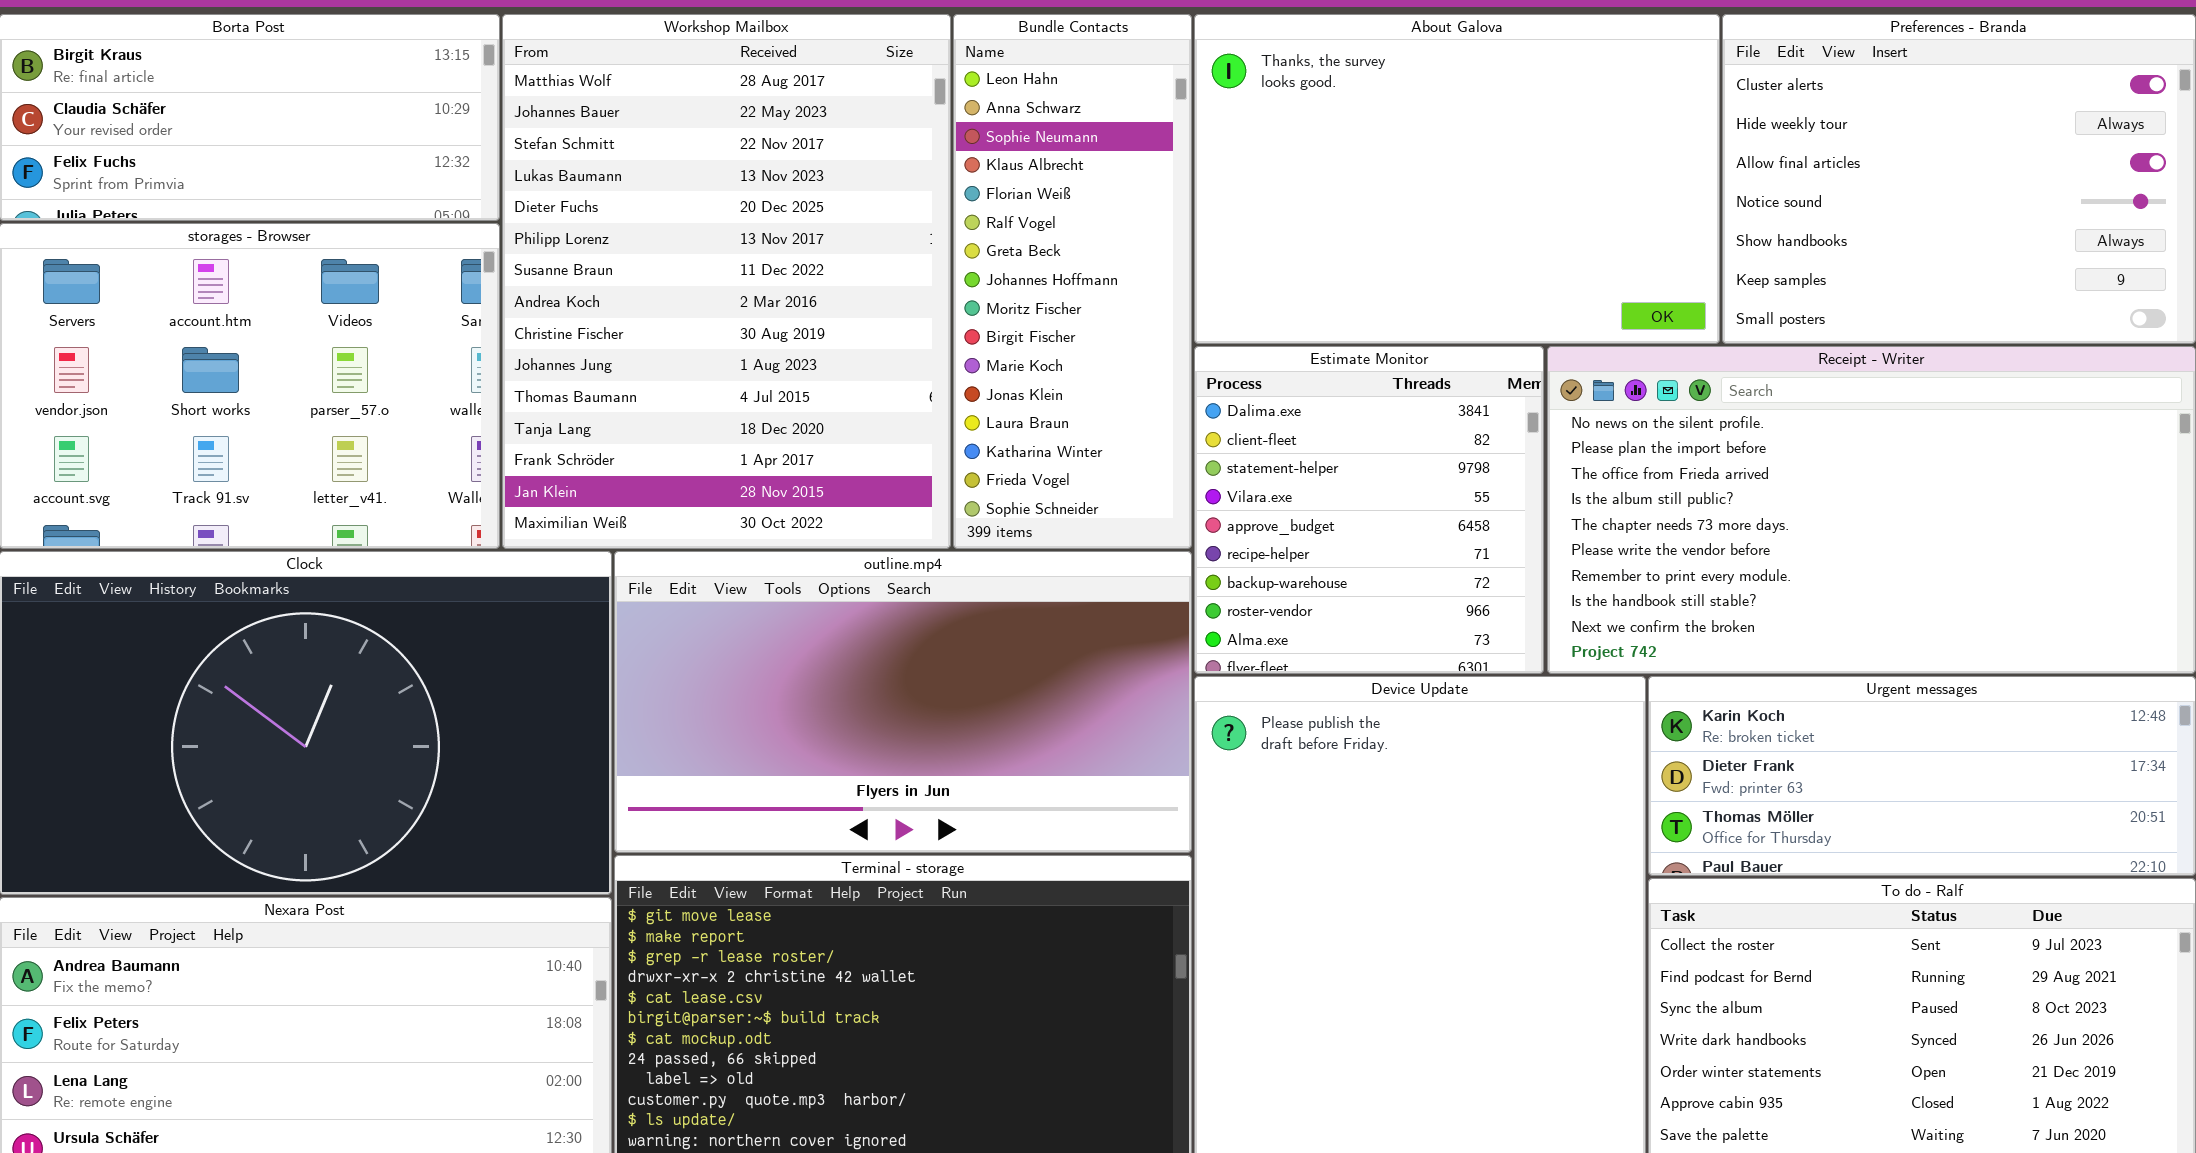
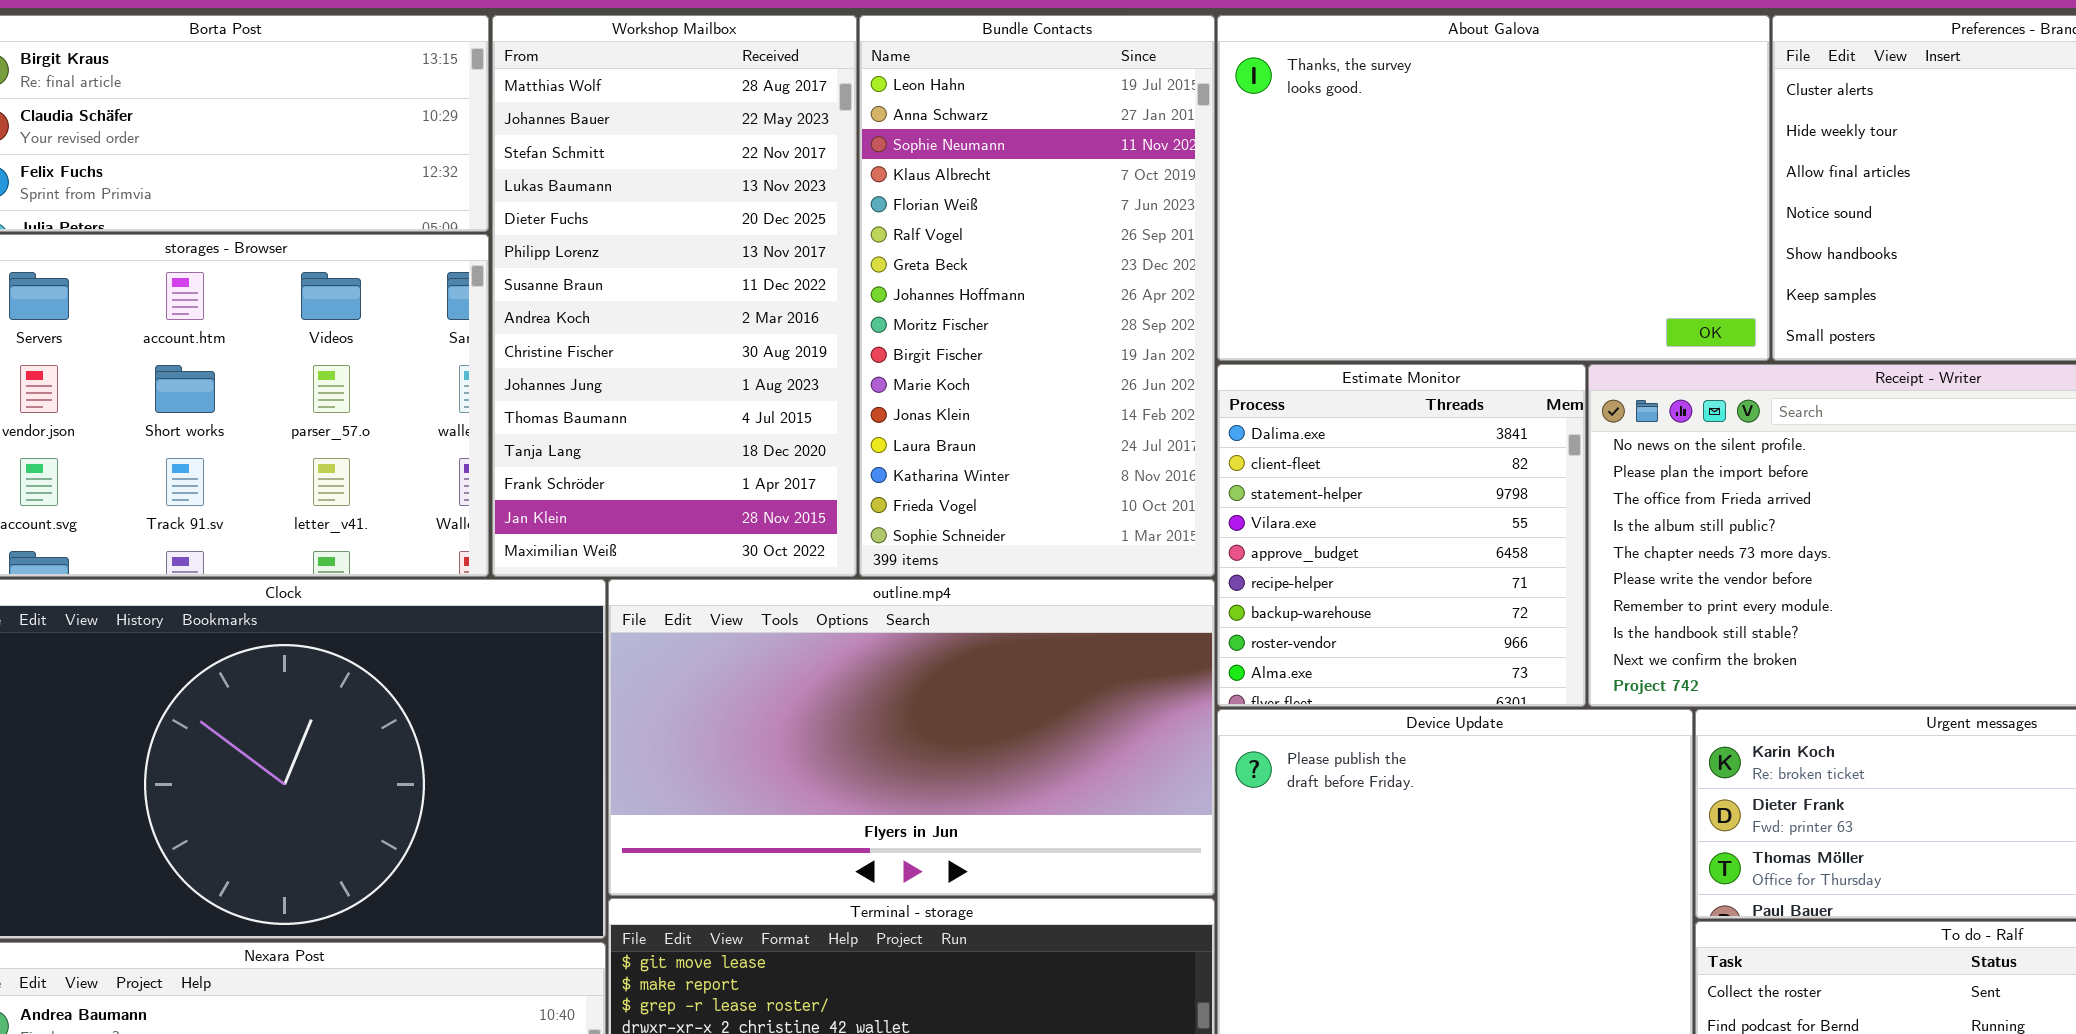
Workshop Mailbox: [502,14,951,549] -> [492,15,857,577], resized
Bundle Contacts: [953,14,1192,549] -> [859,15,1215,577], resized

